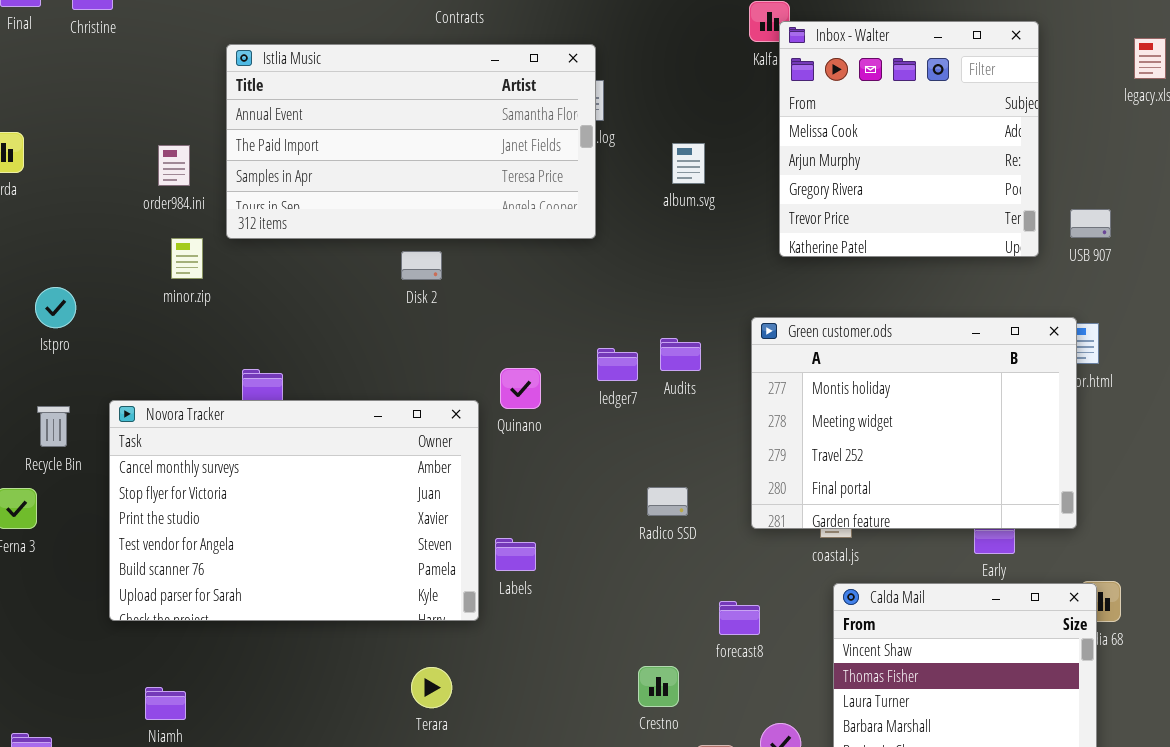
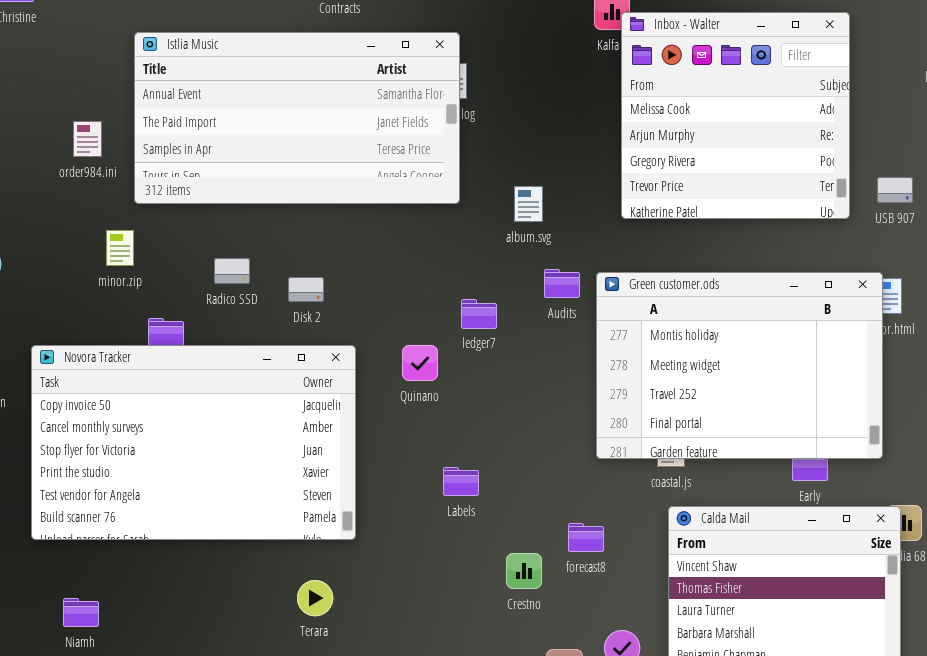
album.svg: [672,143,705,184] -> [514,186,543,222], moved
minor.zip: [171,238,203,279] -> [106,230,134,266], moved
Disk 2: [401,251,442,280] -> [288,277,324,302], moved
Audits: [660,338,701,371] -> [544,269,580,298], moved
Quinano: [500,368,541,409] -> [402,345,438,381], moved
Novora Tracker: [109,400,479,621] -> [31,345,356,540], scrolled up 1 row
Radico SSD: [647,487,688,516] -> [214,258,250,284], moved
Labels: [495,538,536,571] -> [443,467,479,496], moved
Crestno: [638,666,679,707] -> [506,553,542,589], moved

